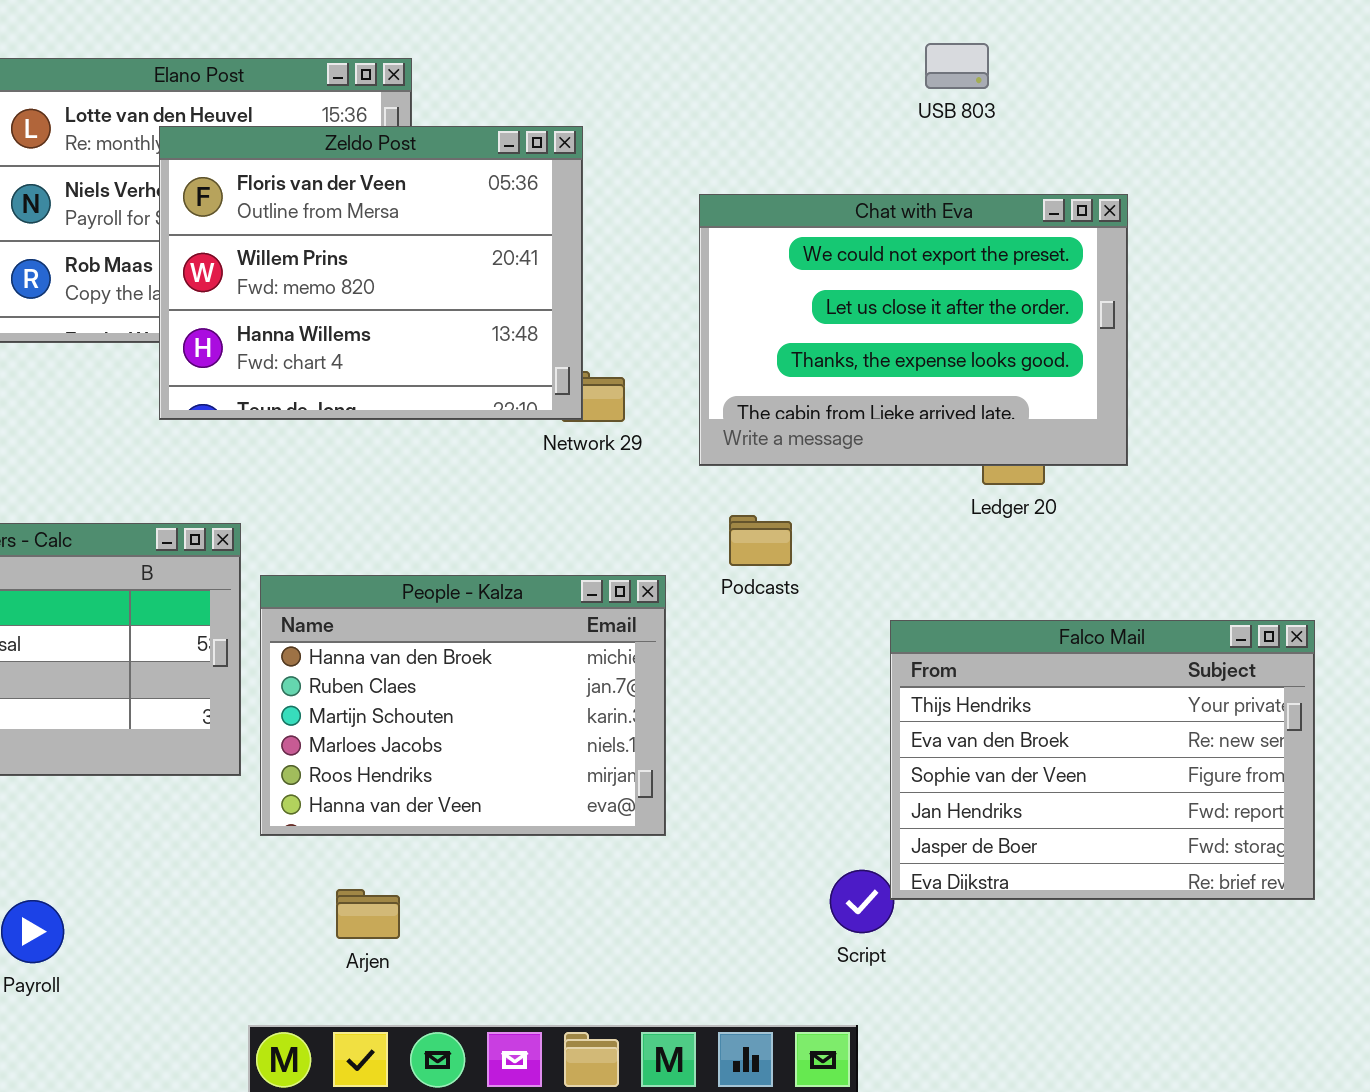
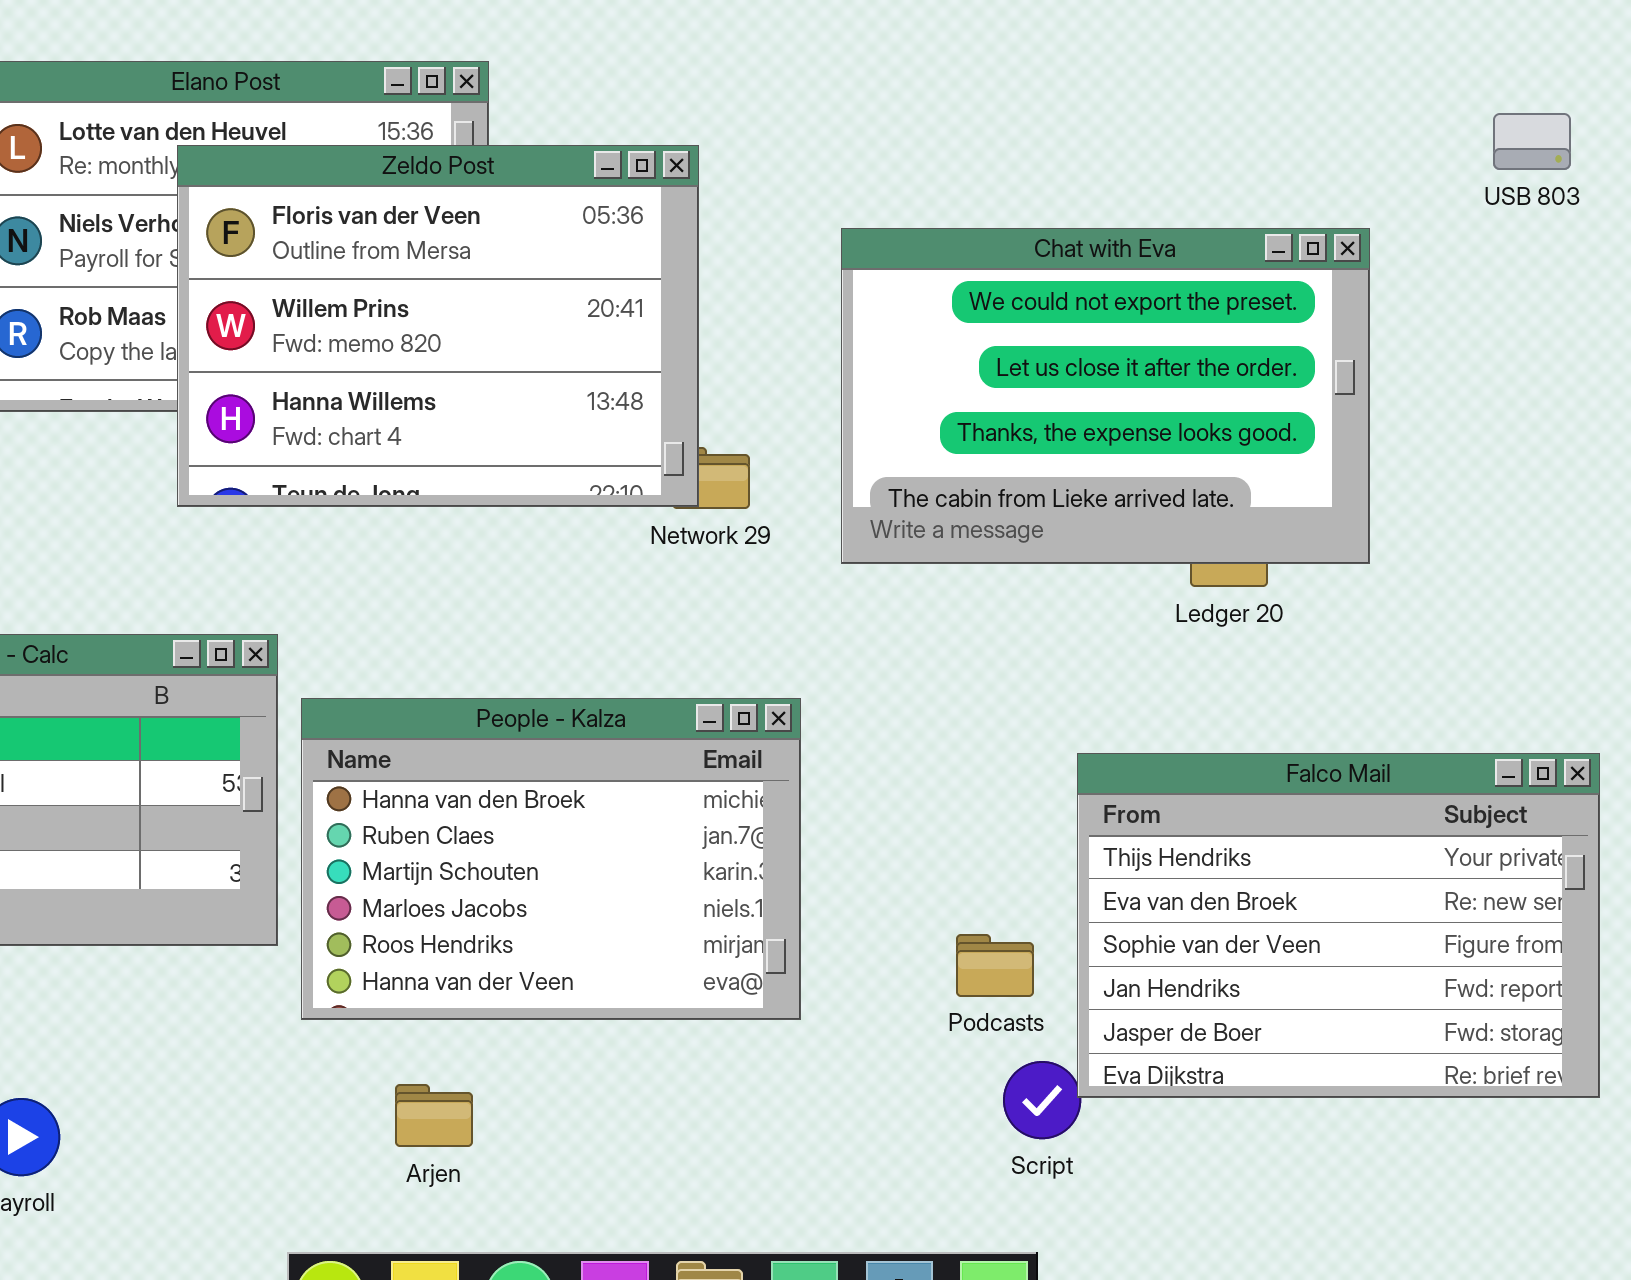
USB 803: [925,43,989,89] -> [1493,113,1571,170], moved
Podcasts: [729,515,792,566] -> [956,934,1034,997], moved

